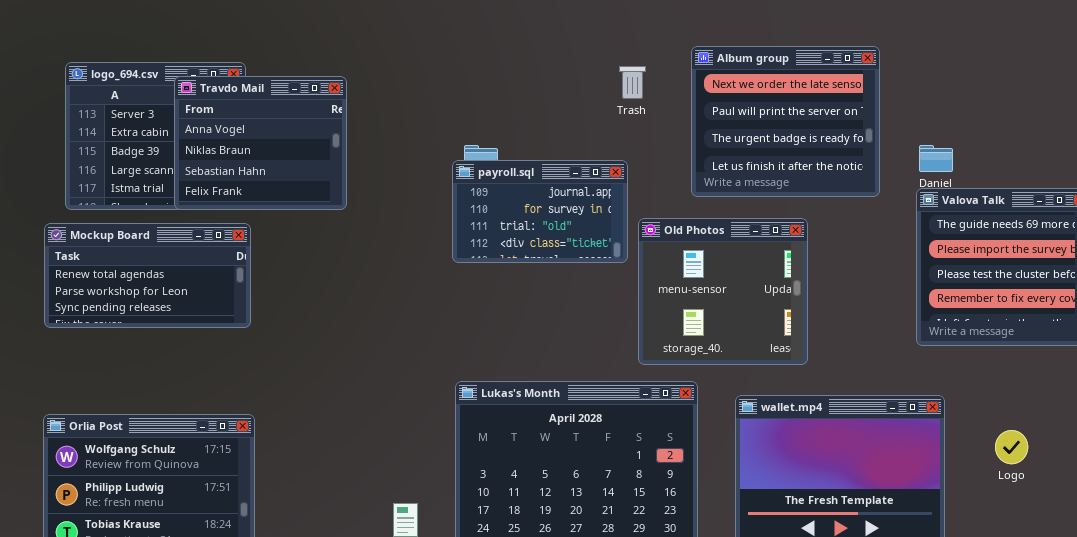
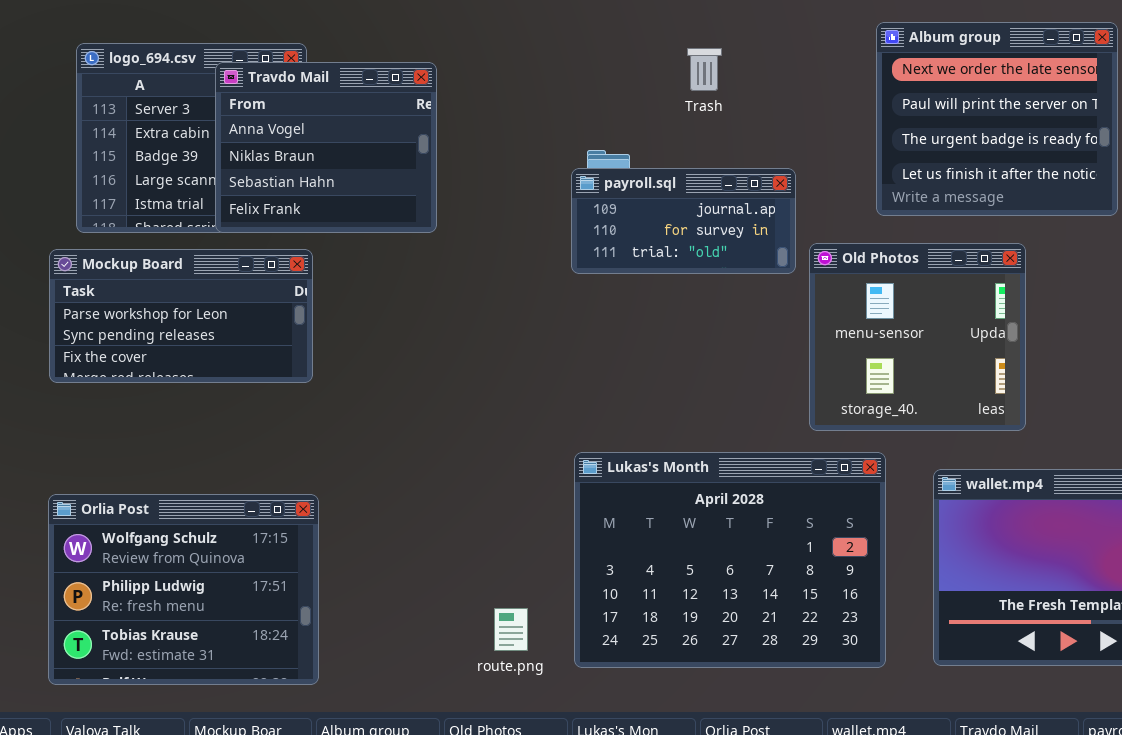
Trash: [619,66,646,99] -> [687,48,722,91], moved
payroll.sql: [452,160,628,263] -> [571,168,796,274], resized
Mockup Board: [44,223,251,328] -> [49,249,313,383], scrolled down 1 row

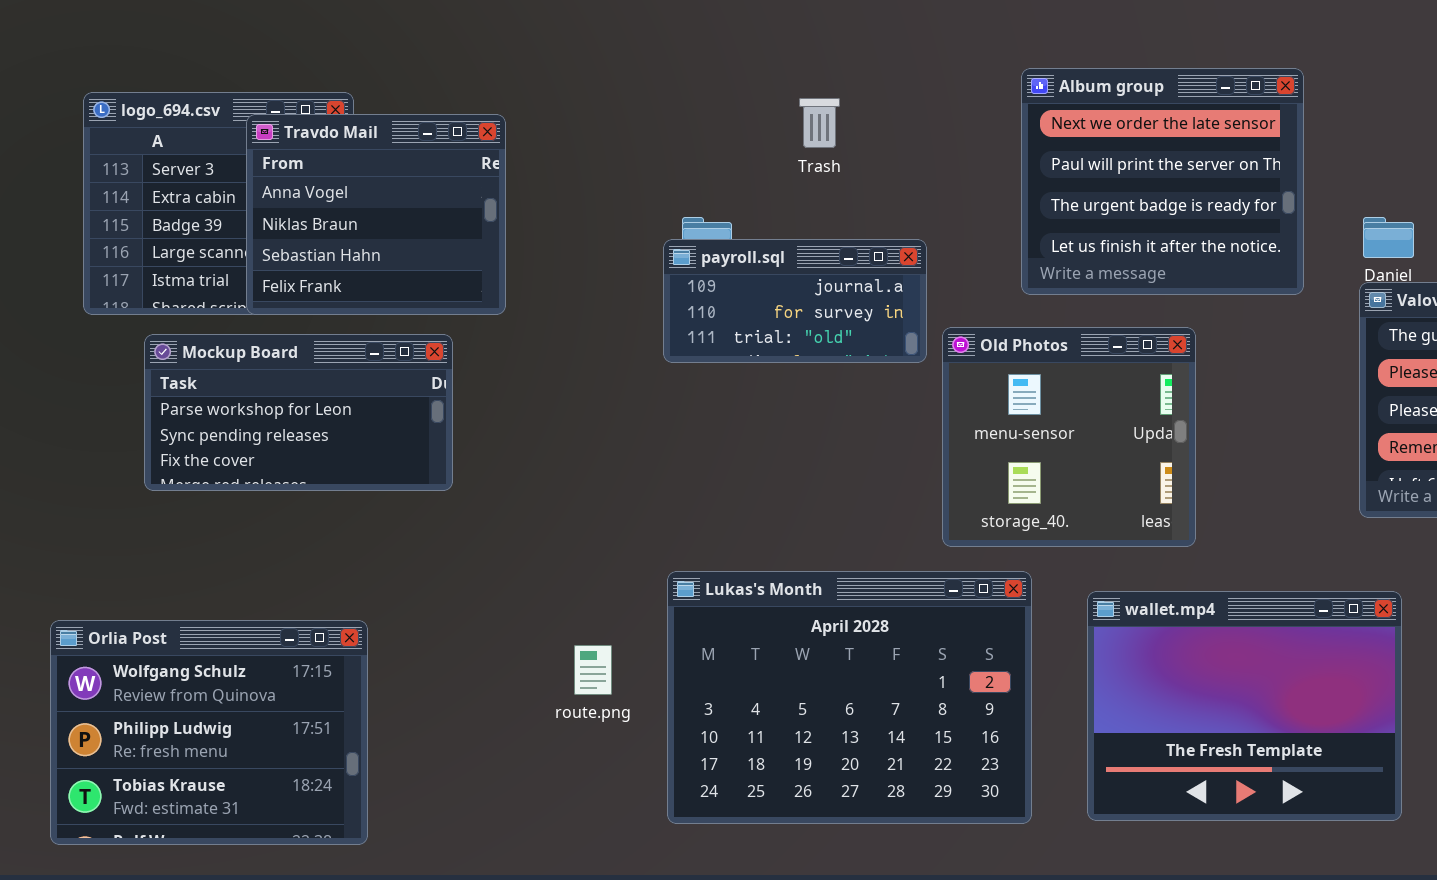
Mockup Board: [49,249,313,383] -> [144,334,453,491], moved
route.png: [494,608,528,651] -> [574,645,612,695], moved

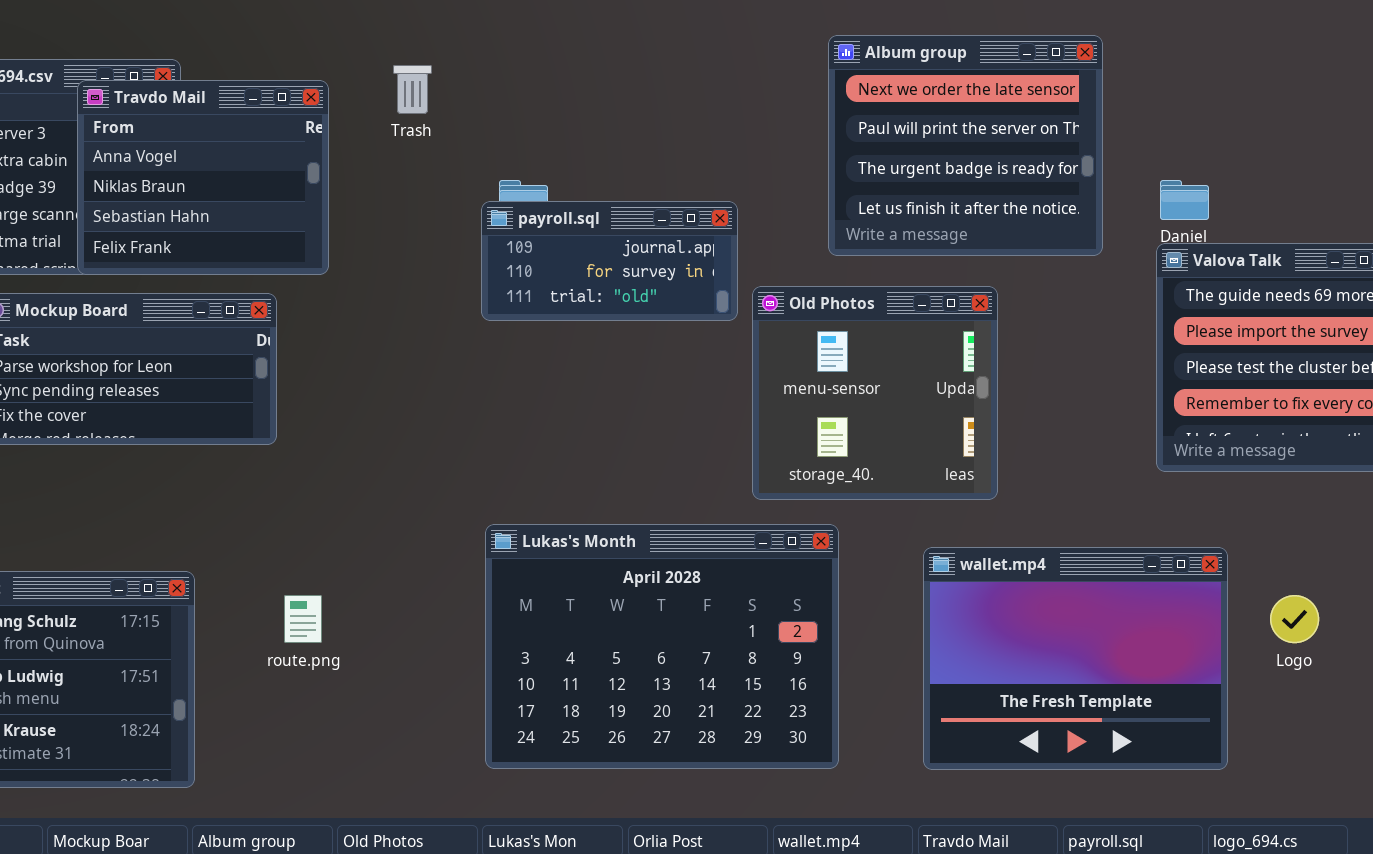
Trash: [799,98,840,148] -> [393,65,432,114], moved
wallet.mp4: [1087,591,1402,821] -> [923,547,1228,770], moved
route.png: [574,645,612,695] -> [284,595,322,643], moved

